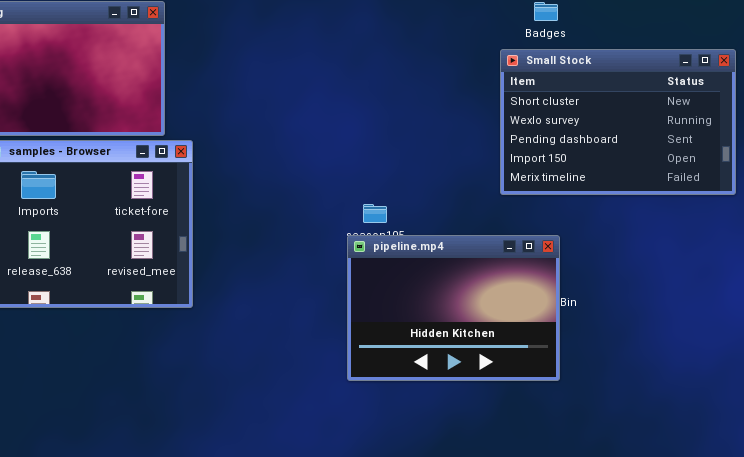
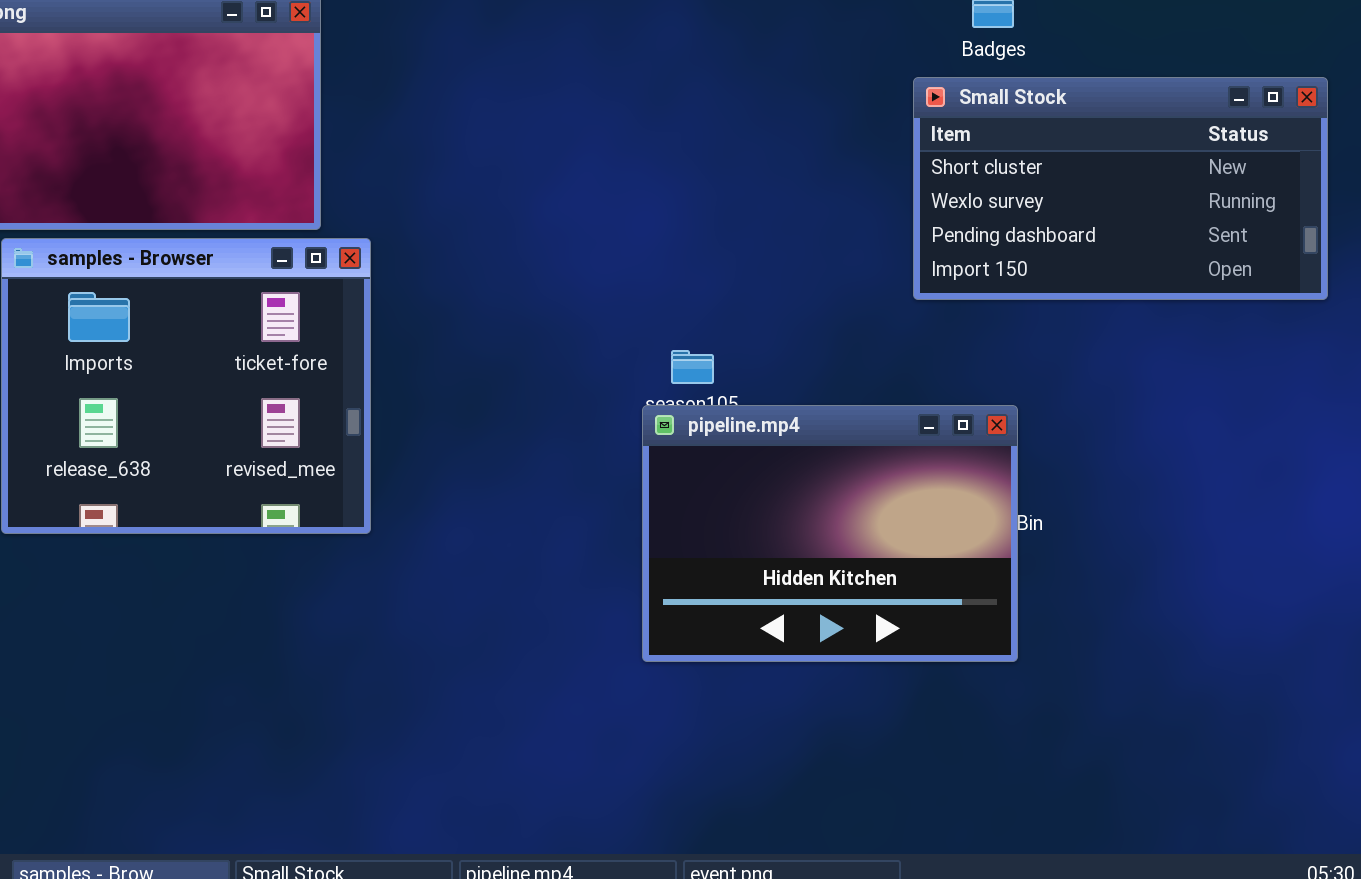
Small Stock: [500,49,736,195] -> [913,77,1328,300], resized

